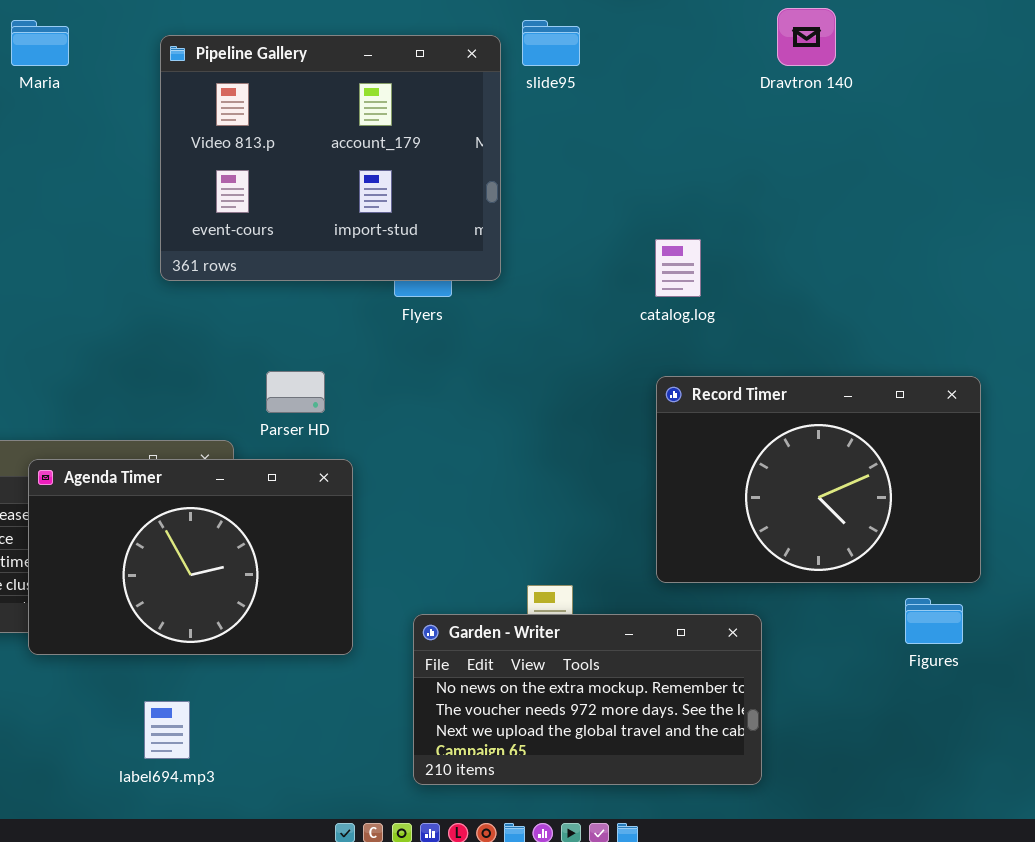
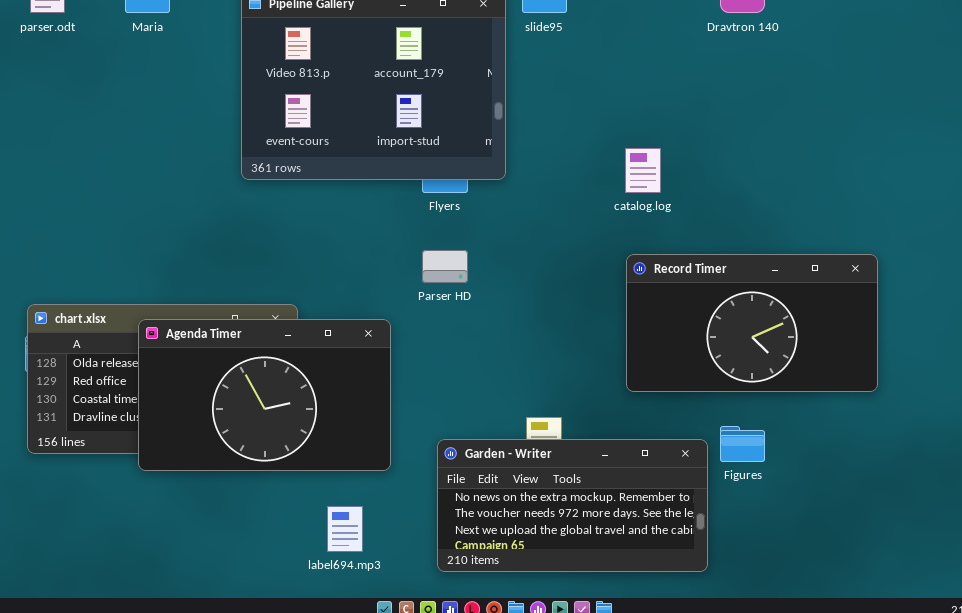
Parser HD: [266,371,325,413] -> [422,250,468,283], moved
Record Timer: [656,376,981,583] -> [626,254,878,392], resized
Figures: [905,598,963,644] -> [720,426,765,462], moved
label694.mp3: [144,701,190,759] -> [327,506,363,552], moved

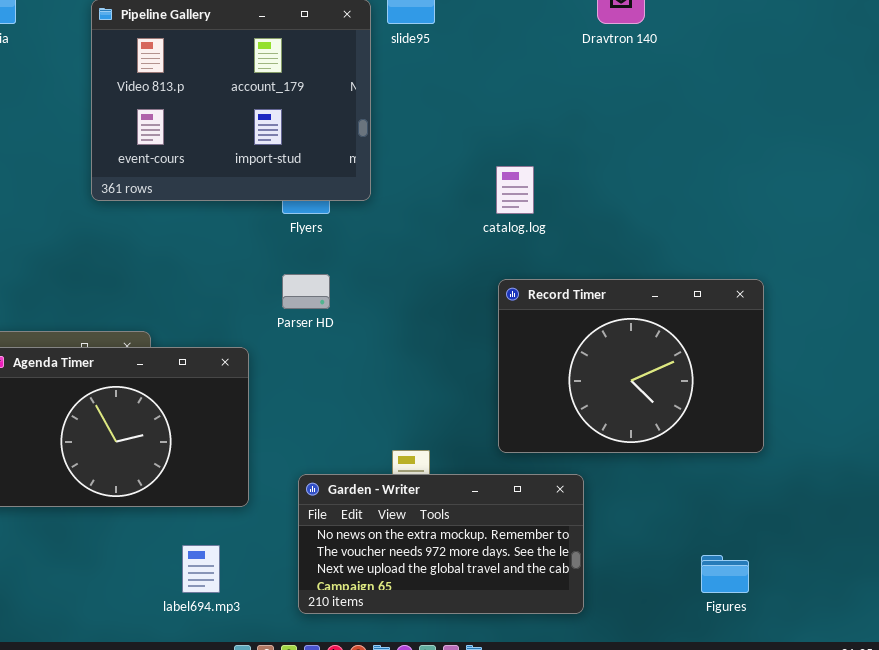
Record Timer: [626,254,878,392] -> [498,279,764,453], resized
Figures: [720,426,765,462] -> [701,555,749,593], moved

